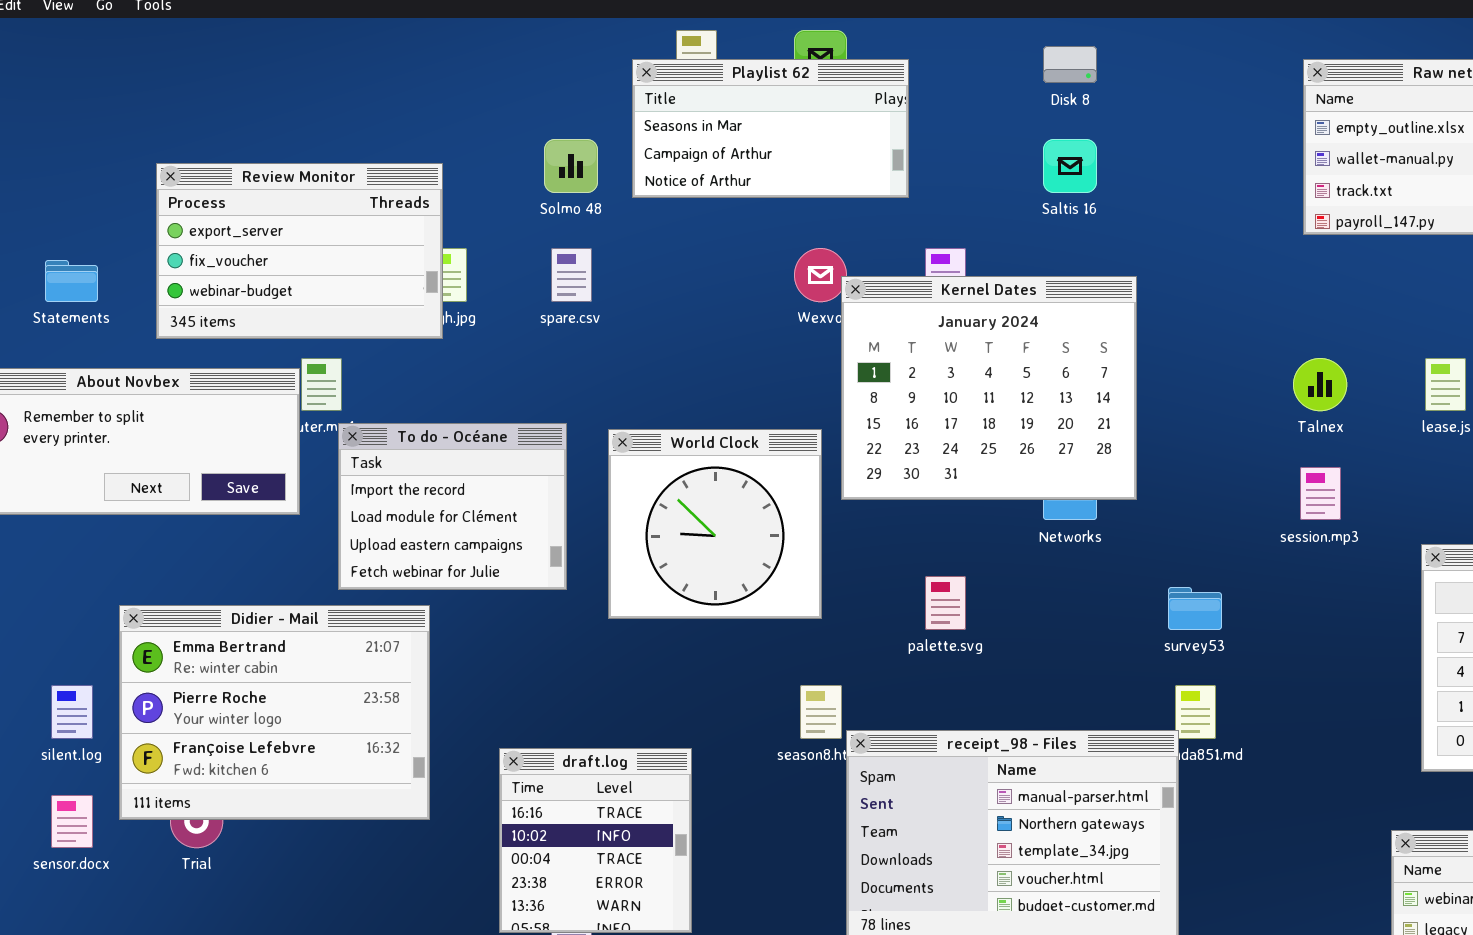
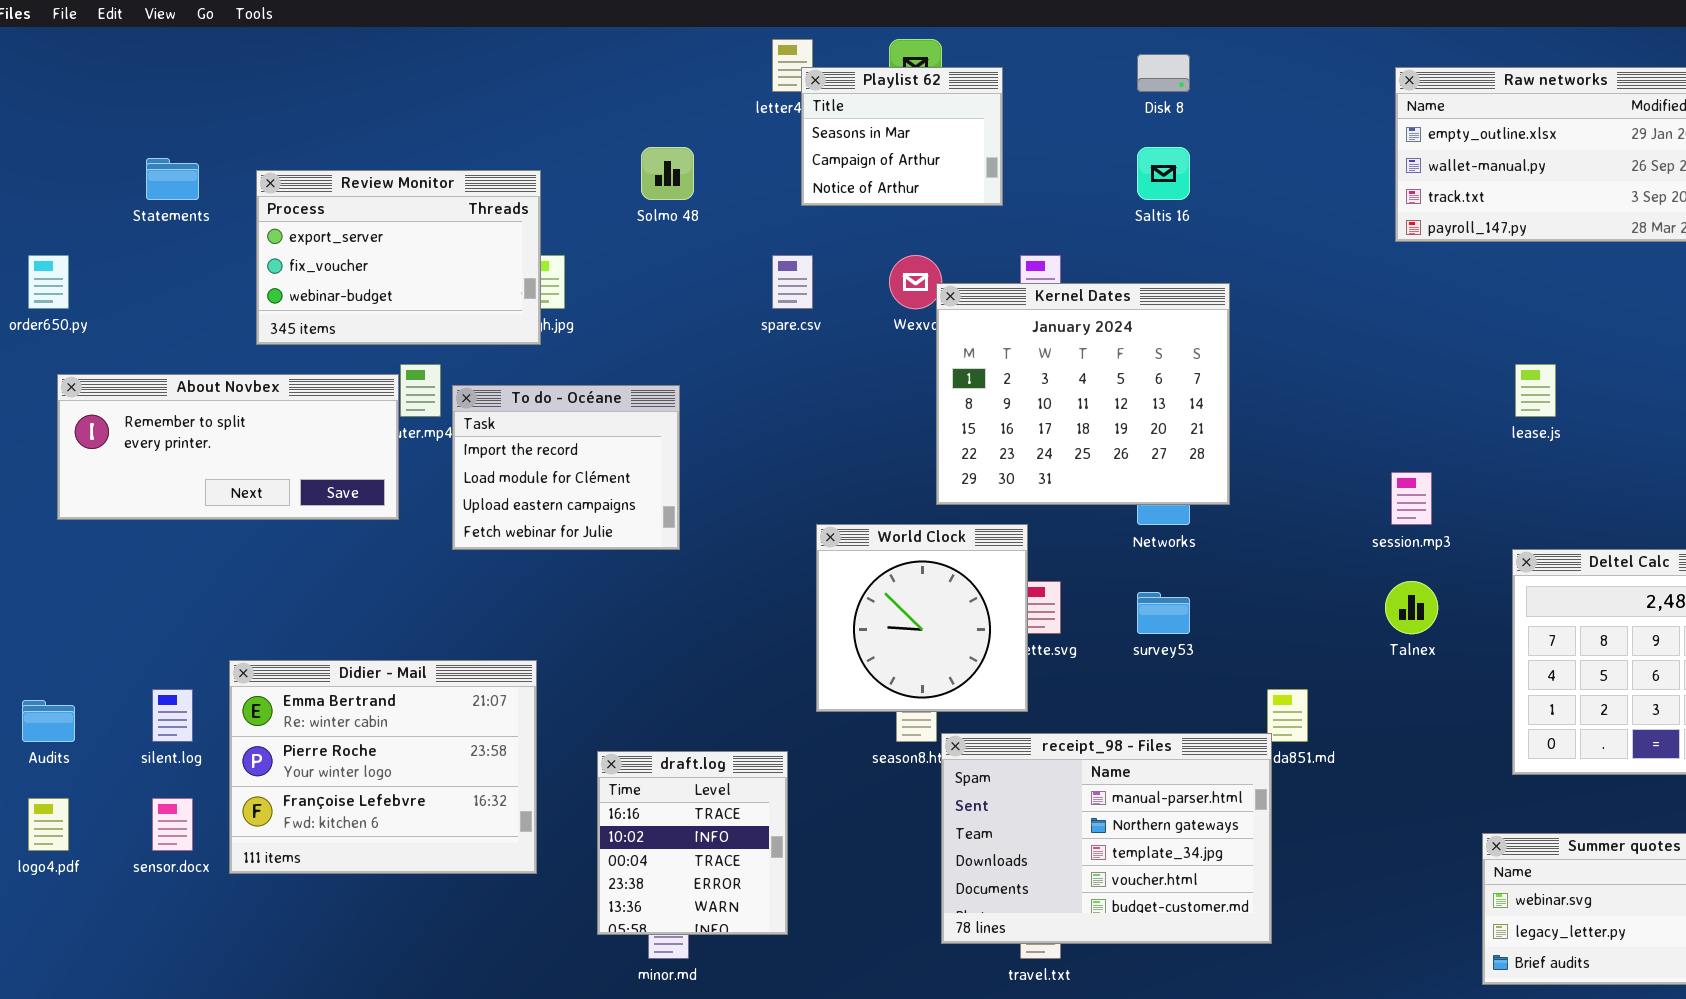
Playlist 62: [632,59,909,198] -> [801,67,1003,206], resized
spare.csv: [551,248,592,302] -> [772,255,813,309], moved
Statements: [45,260,98,302] -> [146,158,199,200], moved
Talnex: [1293,358,1347,411] -> [1385,581,1438,634], moved
To do - Océane: [338,423,567,590] -> [452,385,680,550], moved
World Clock: [608,429,822,619] -> [816,524,1028,712], moved
survey53: [1168,587,1222,630] -> [1137,592,1190,634], moved
Didier - Mail: [119,605,430,820] -> [229,660,537,874], moved

